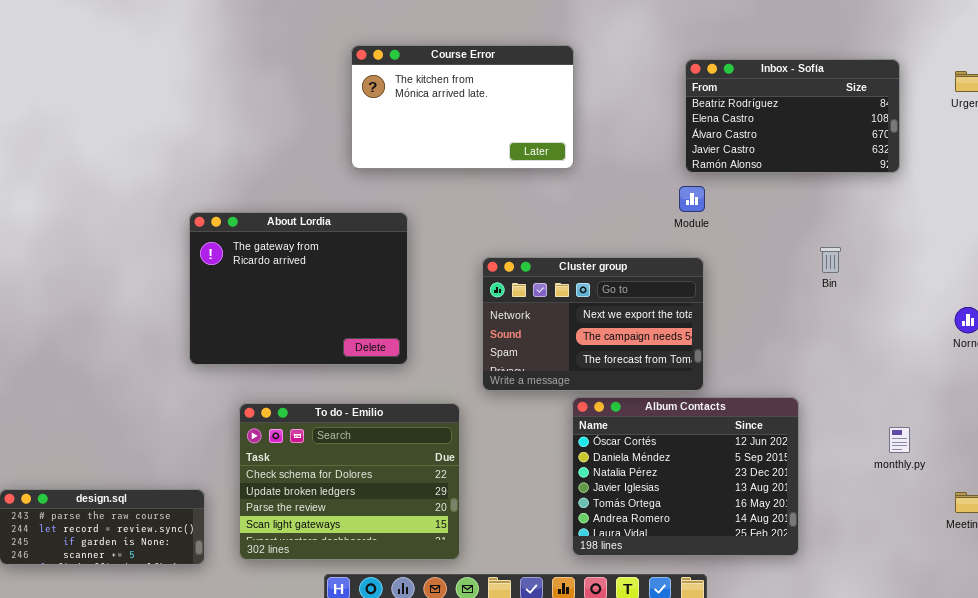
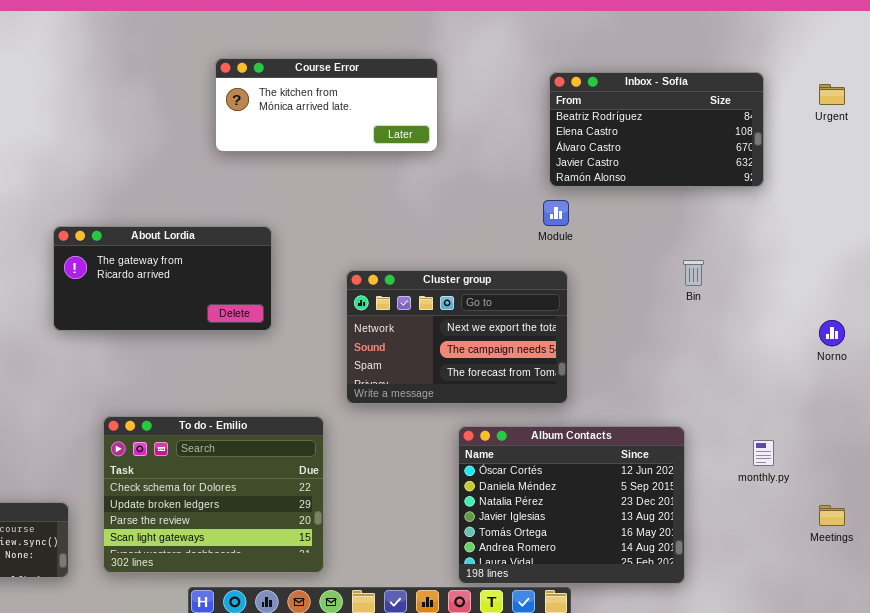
Course Error: [351,45,574,169] -> [215,58,438,152], resized
About Lordia: [189,212,408,365] -> [53,226,272,331], resized
Album Contacts: [572,397,799,556] -> [458,426,685,584], moved

